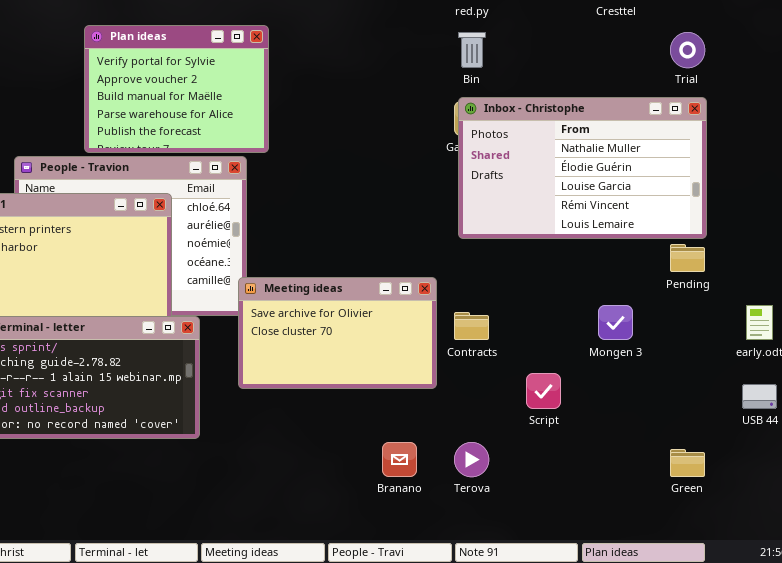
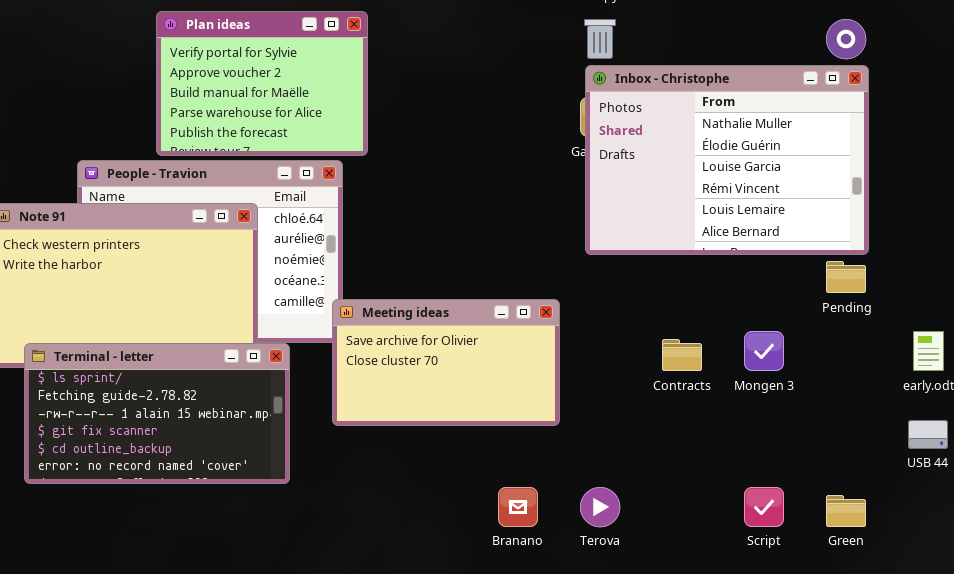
Inbox - Christophe: [458,97,707,239] -> [585,65,869,255], resized
Contracts: [454,312,489,340] -> [662,339,702,371], moved
Script: [526,373,561,409] -> [744,487,784,527], moved

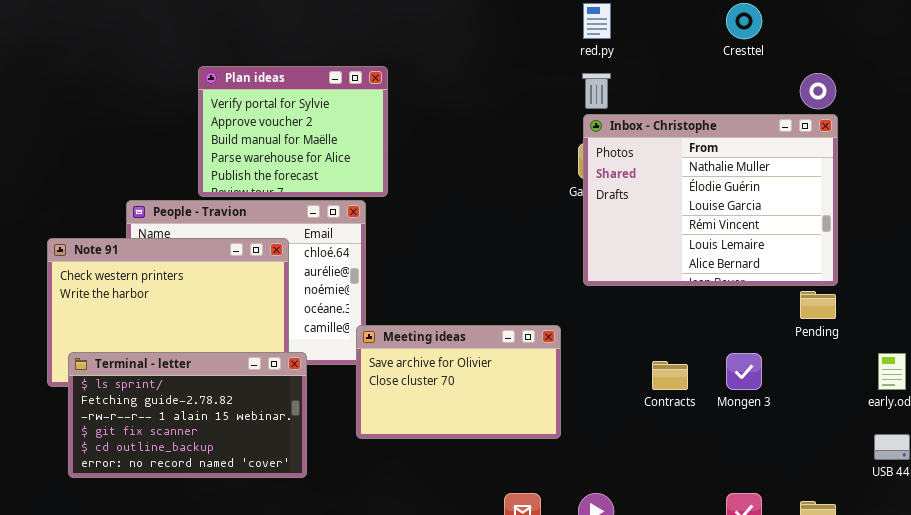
Terminal - letter: [24,343,290,484] -> [68,352,307,478], moved

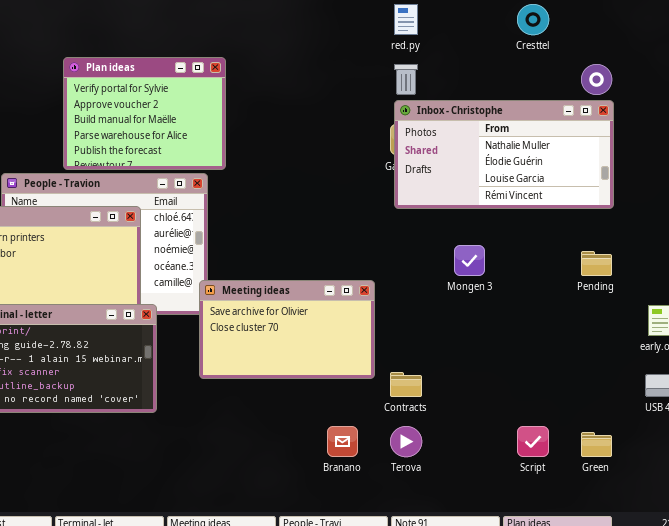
Inbox - Christophe: [583,114,838,286] -> [394,100,614,209], resized
Mongen 3: [726,353,762,390] -> [454,245,485,276], moved
Contracts: [652,361,688,390] -> [390,372,422,397], moved

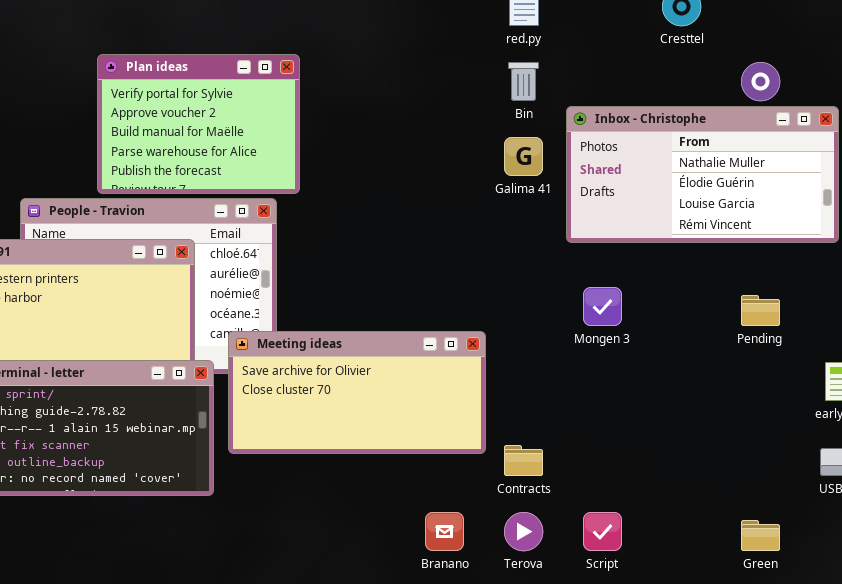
Inbox - Christophe: [394,100,614,209] -> [566,106,839,243], moved
Meeting ideas: [199,280,375,379] -> [228,331,486,454], resized
Script: [517,426,549,457] -> [583,512,622,551], moved

